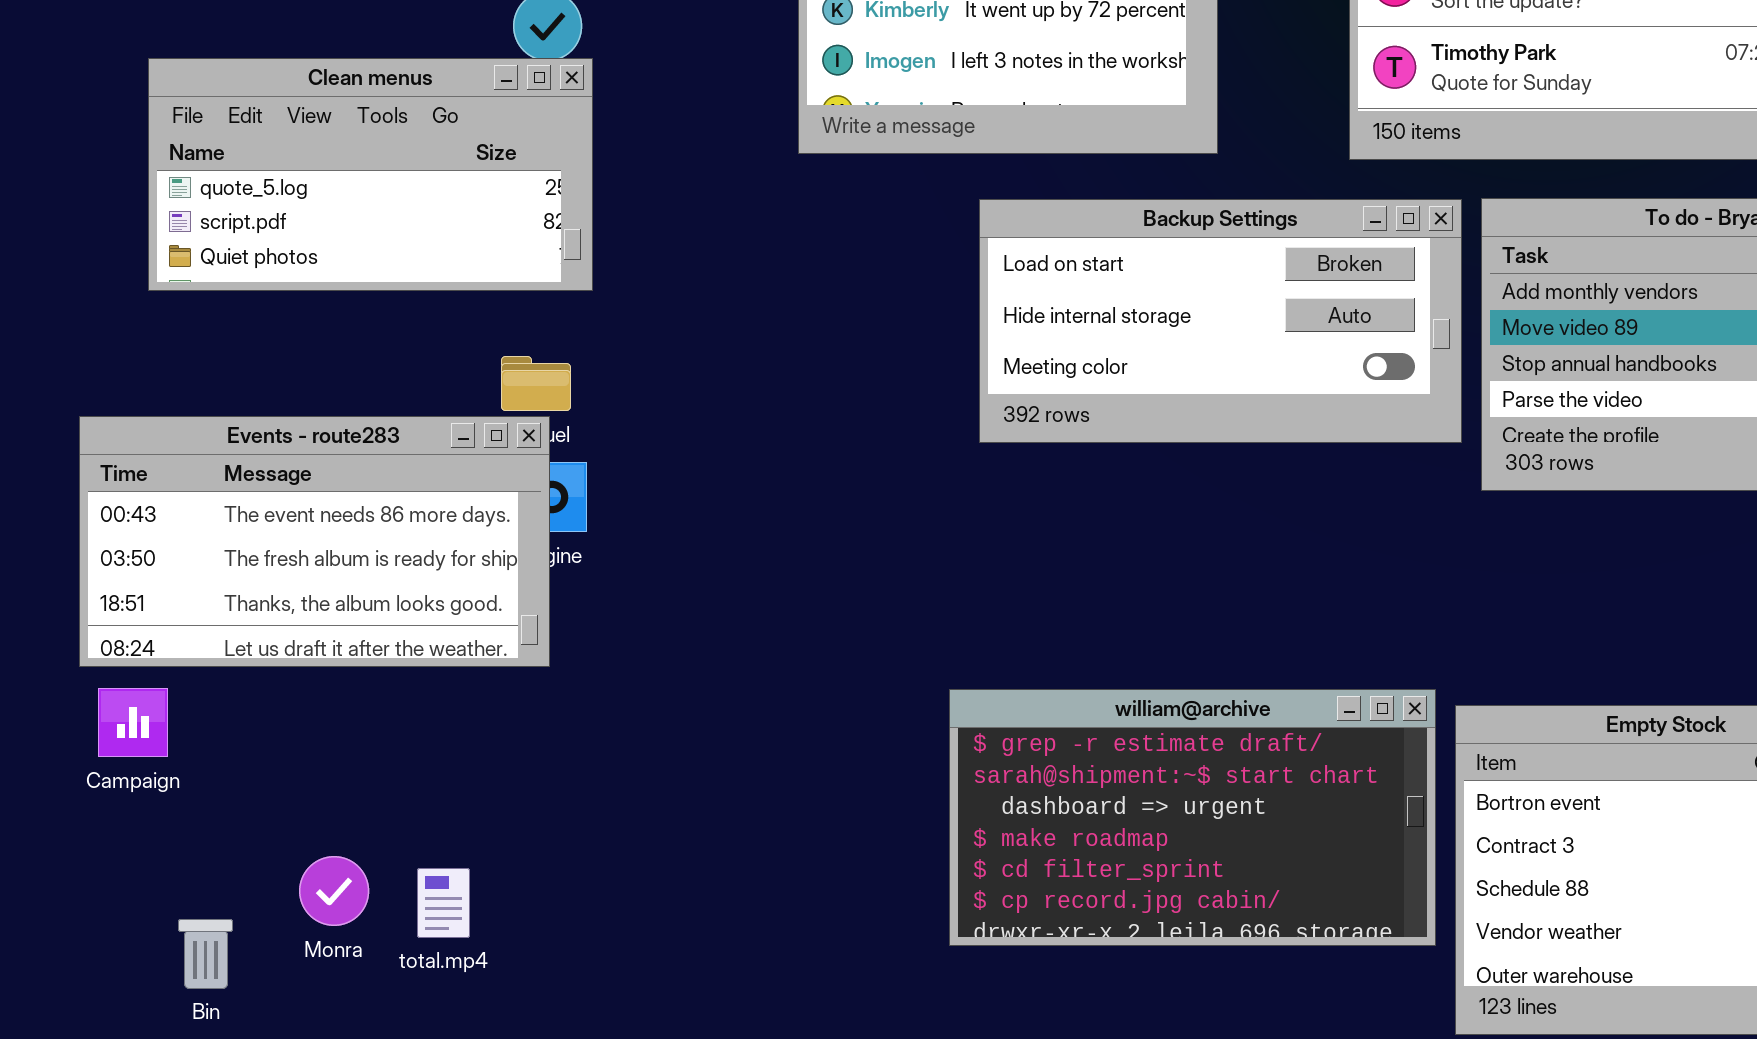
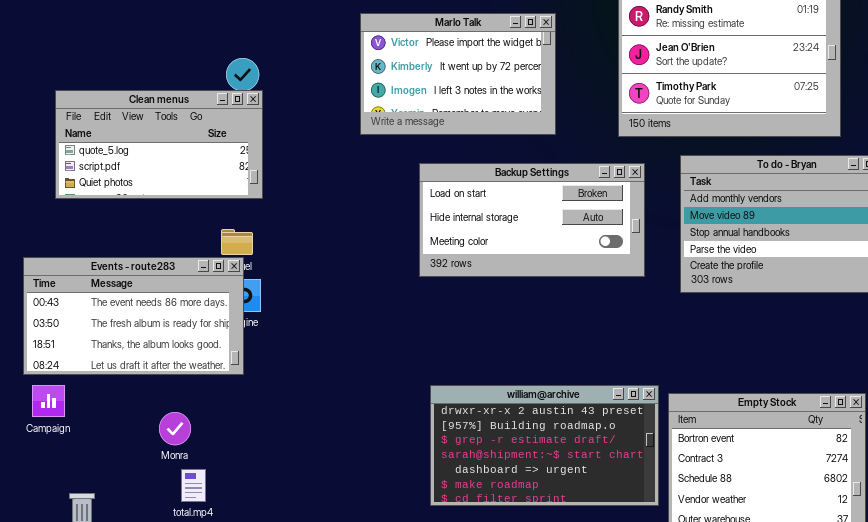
Backup Settings: [979,199,1462,443] -> [419,163,645,277], moved
william@archive: [949,689,1436,946] -> [430,385,659,506], scrolled up 2 rows
Monra: [299,856,369,926] -> [159,412,191,445], moved

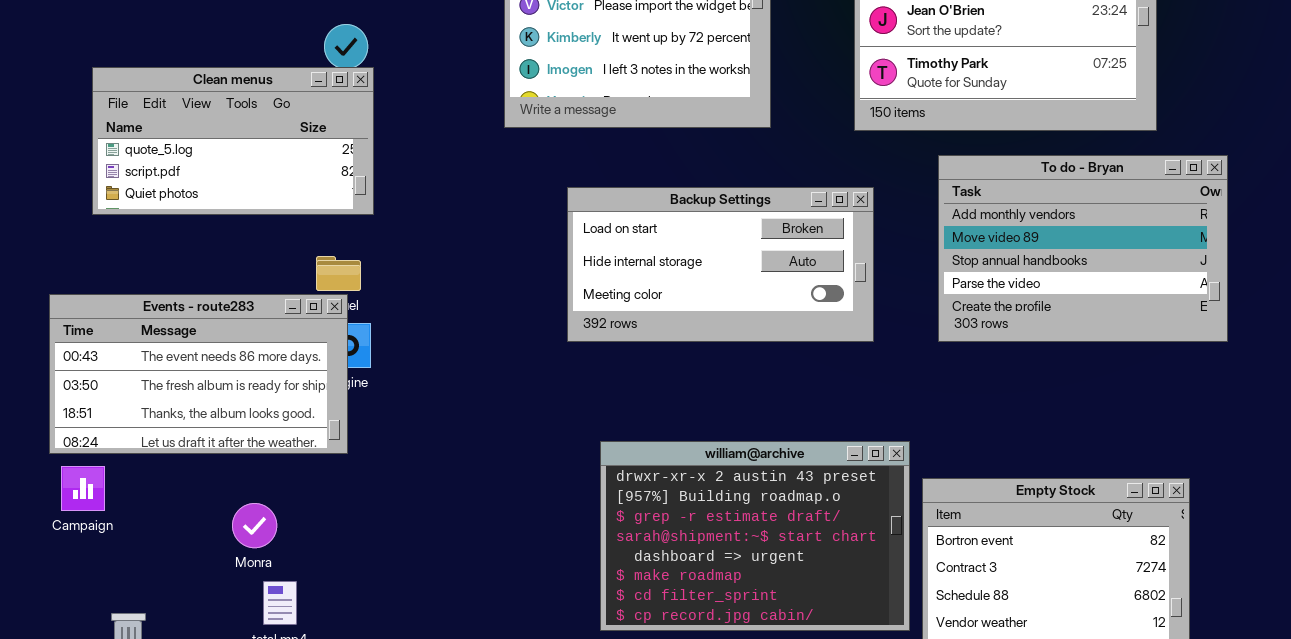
Backup Settings: [419,163,645,277] -> [567,187,874,342], moved
william@archive: [430,385,659,506] -> [600,441,910,631], resized

